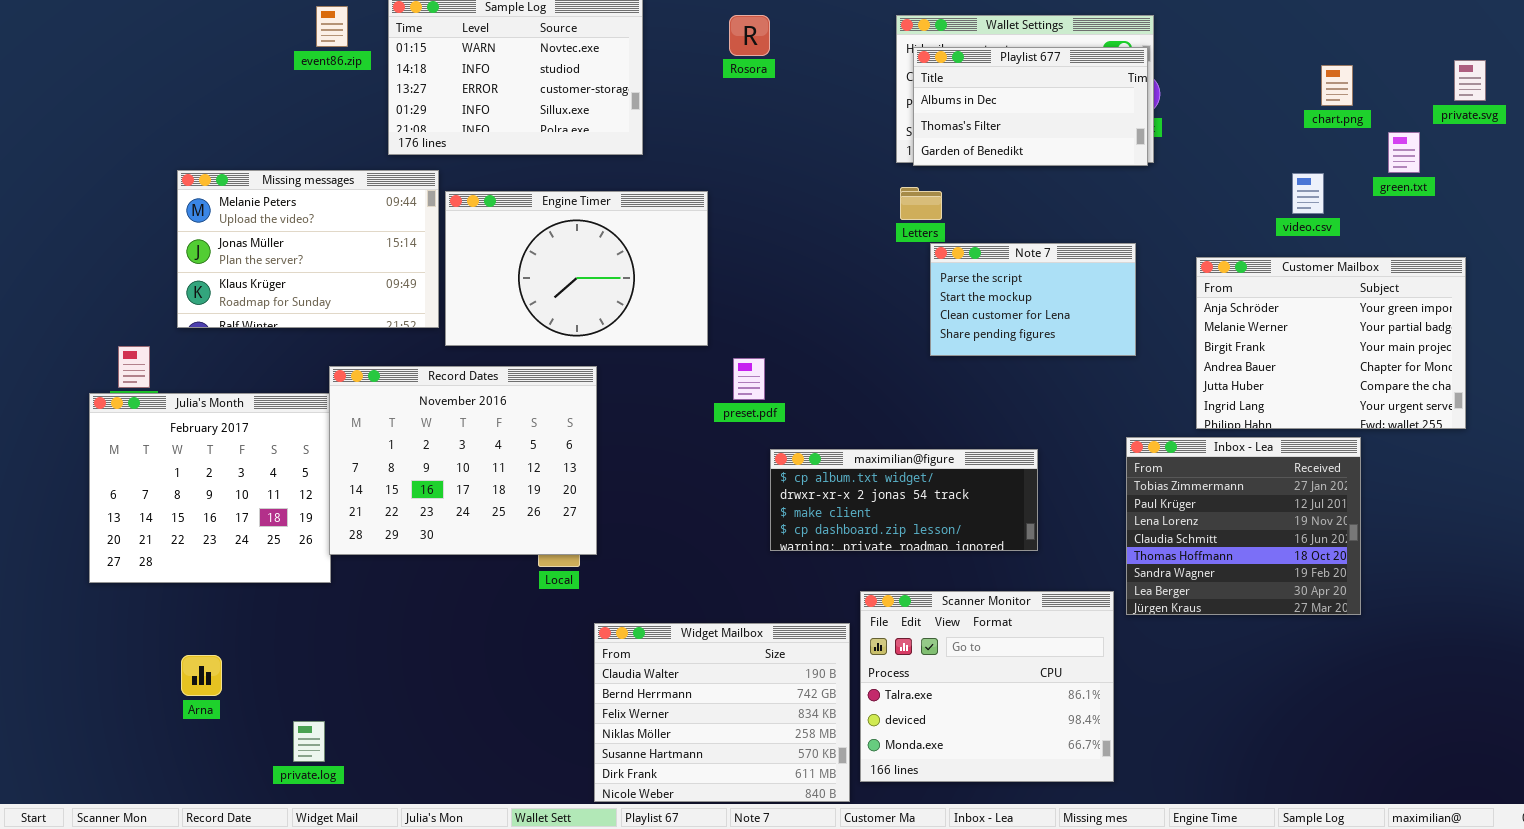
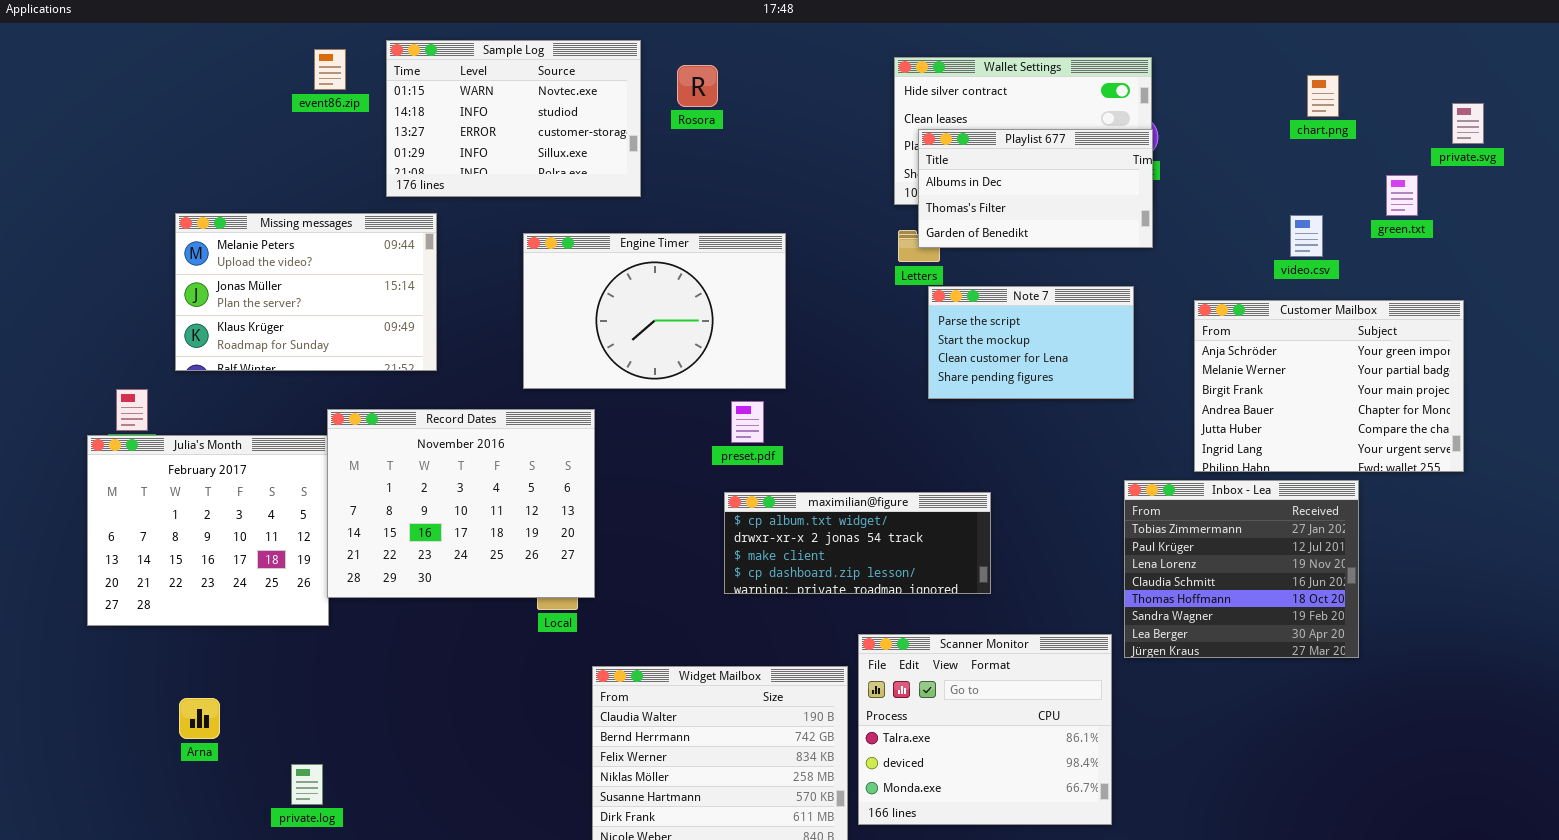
Rosora: [729,15,770,56] -> [677,65,718,107], moved
Playlist 677: [913,47,1148,166] -> [918,129,1153,248], moved
chart.png: [1321,65,1353,106] -> [1307,75,1339,117], moved
Engine Timer: [445,191,708,346] -> [523,233,786,389], moved
maximilian@figure: [770,449,1038,551] -> [724,492,991,594], moved

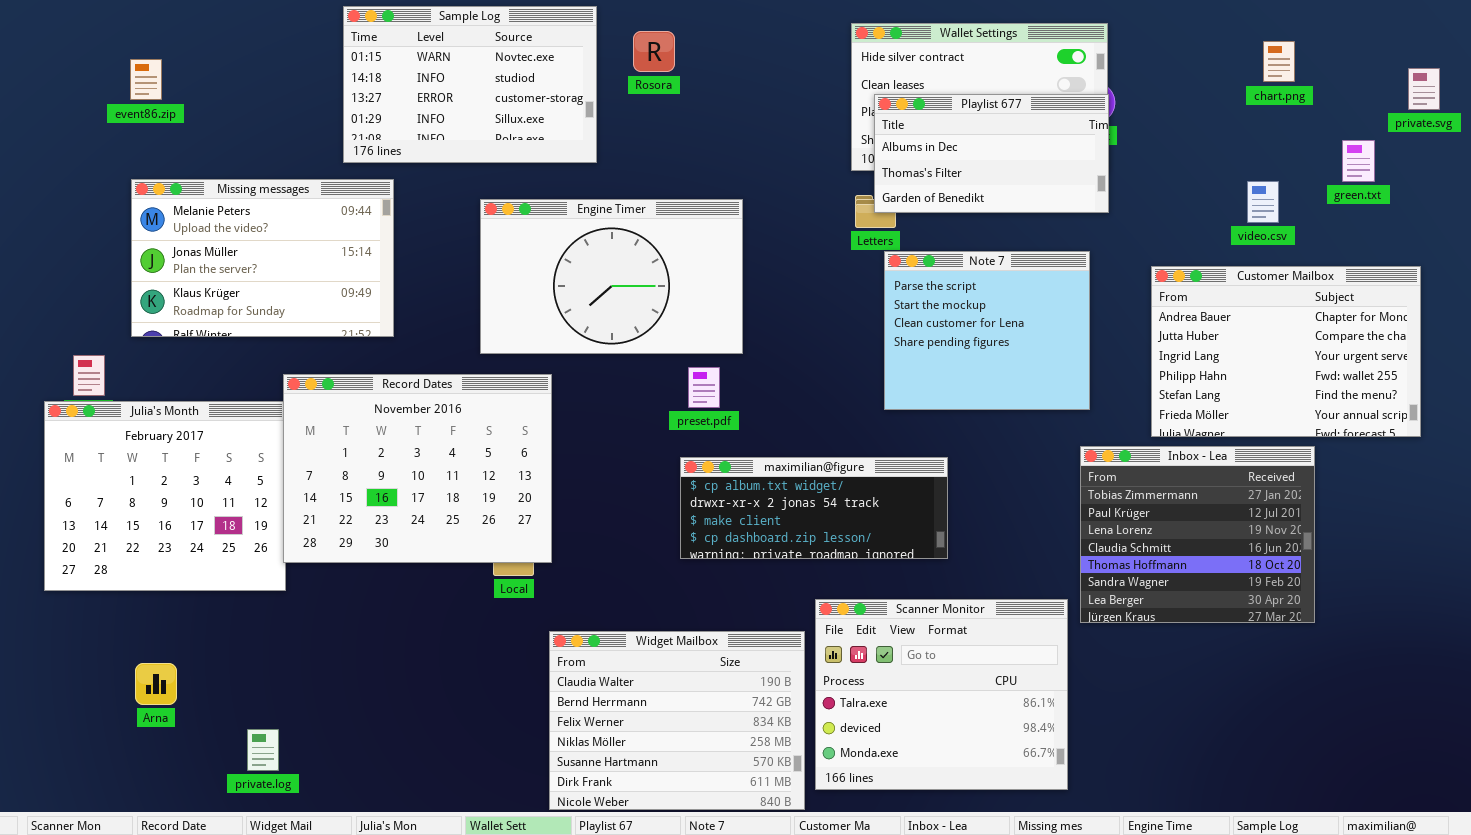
event86.zip: [314,49,346,90] -> [130,59,162,100], moved
Note 7: [928,286,1134,399] -> [884,251,1090,410], resized
Customer Mailbox: [1194,300,1464,472] -> [1151,266,1421,437], scrolled down 3 rows

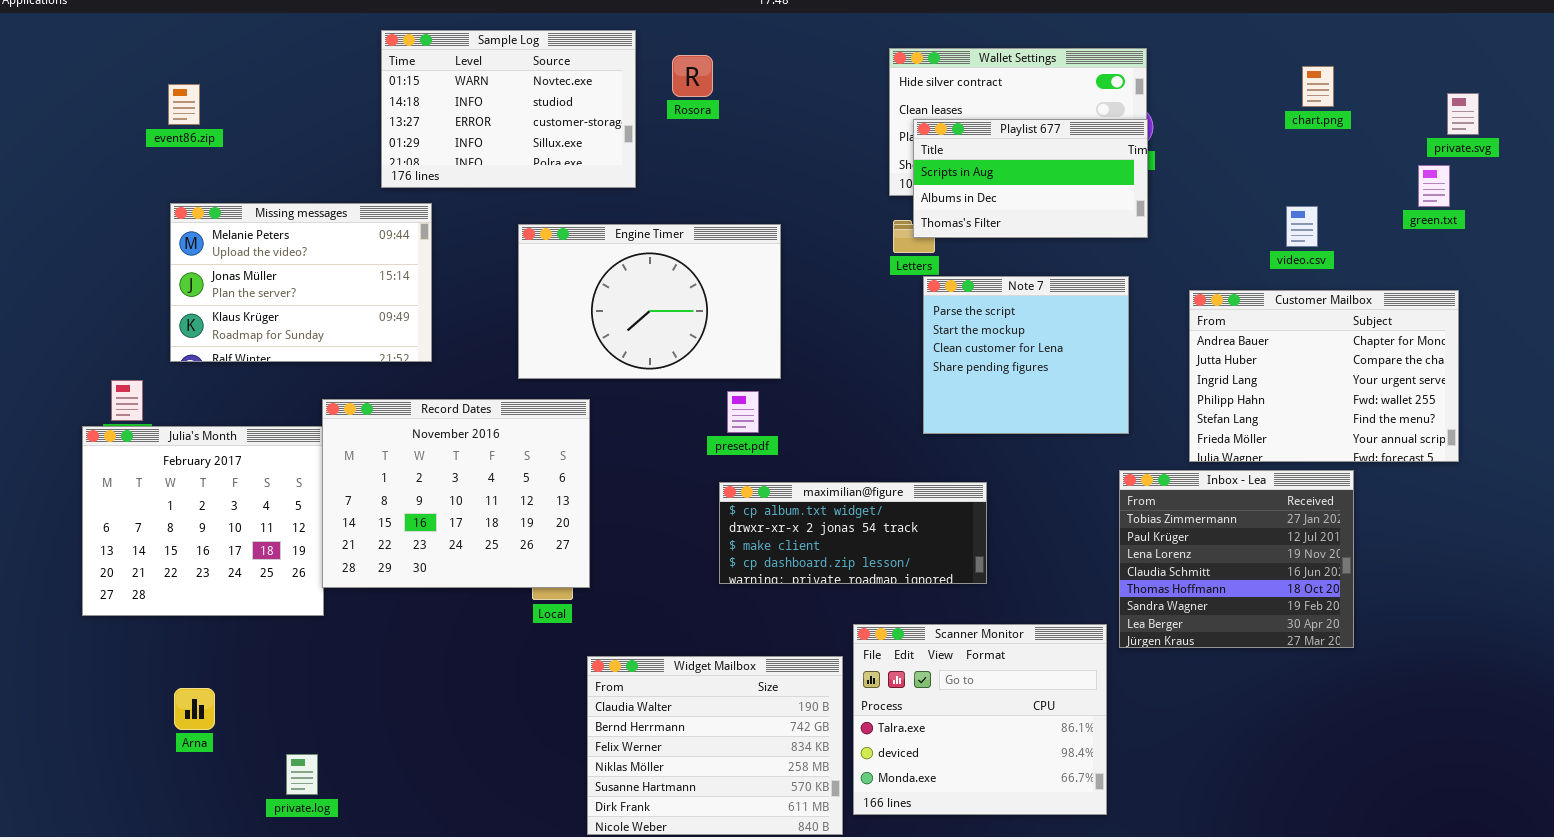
Playlist 677: [874,94,1109,213] -> [913,119,1148,238], scrolled up 1 row
green.txt: [1342,140,1375,182] -> [1418,165,1450,207], moved

